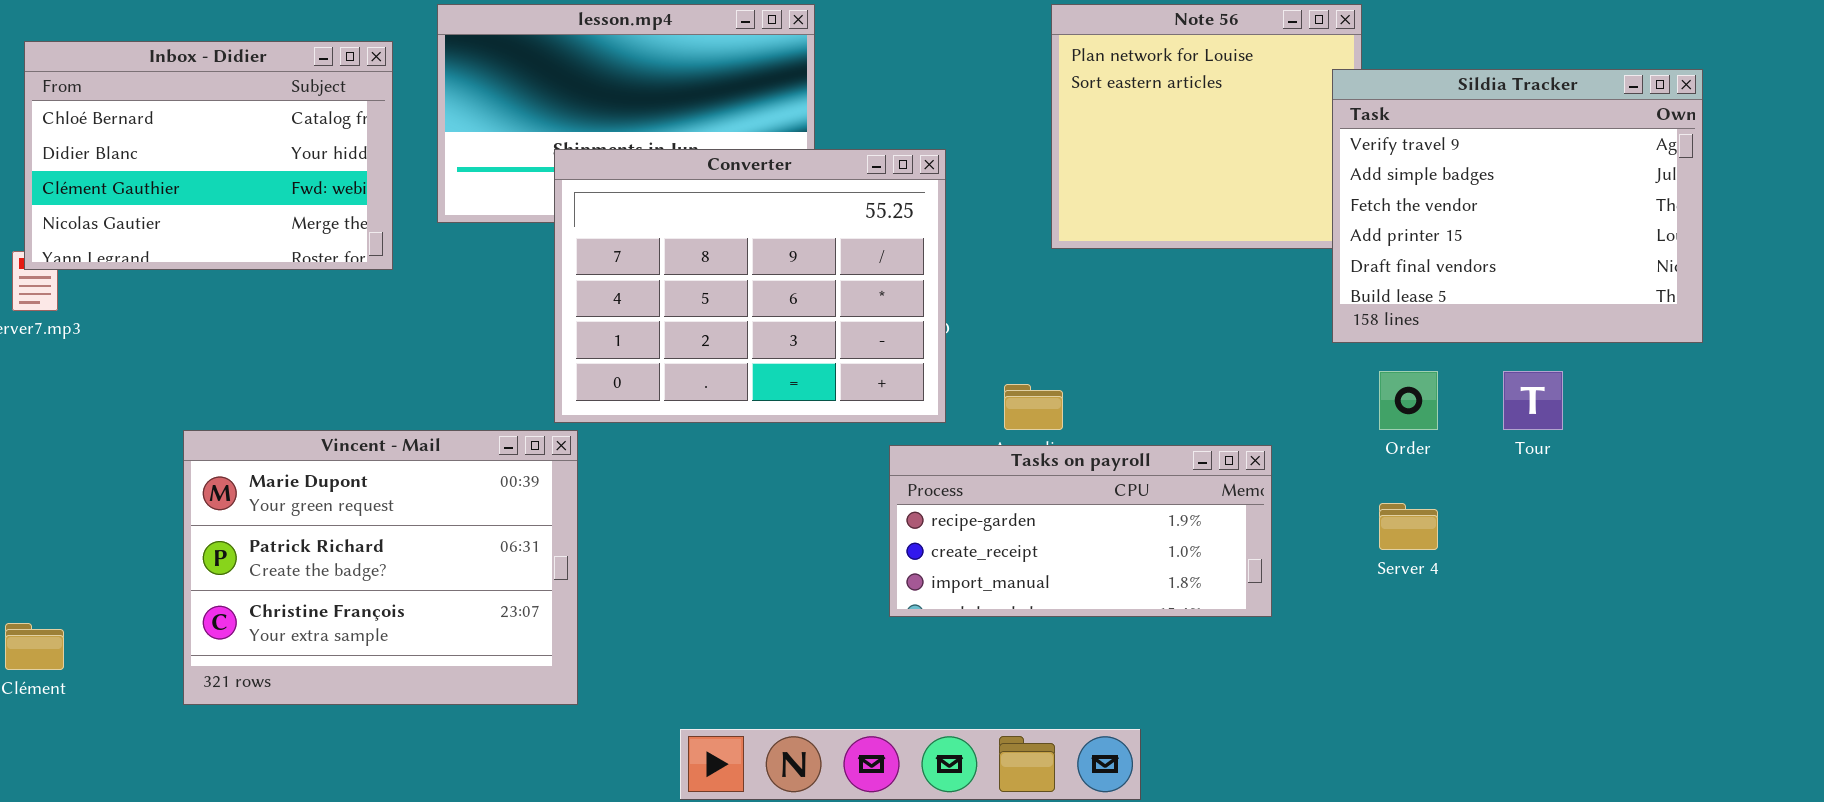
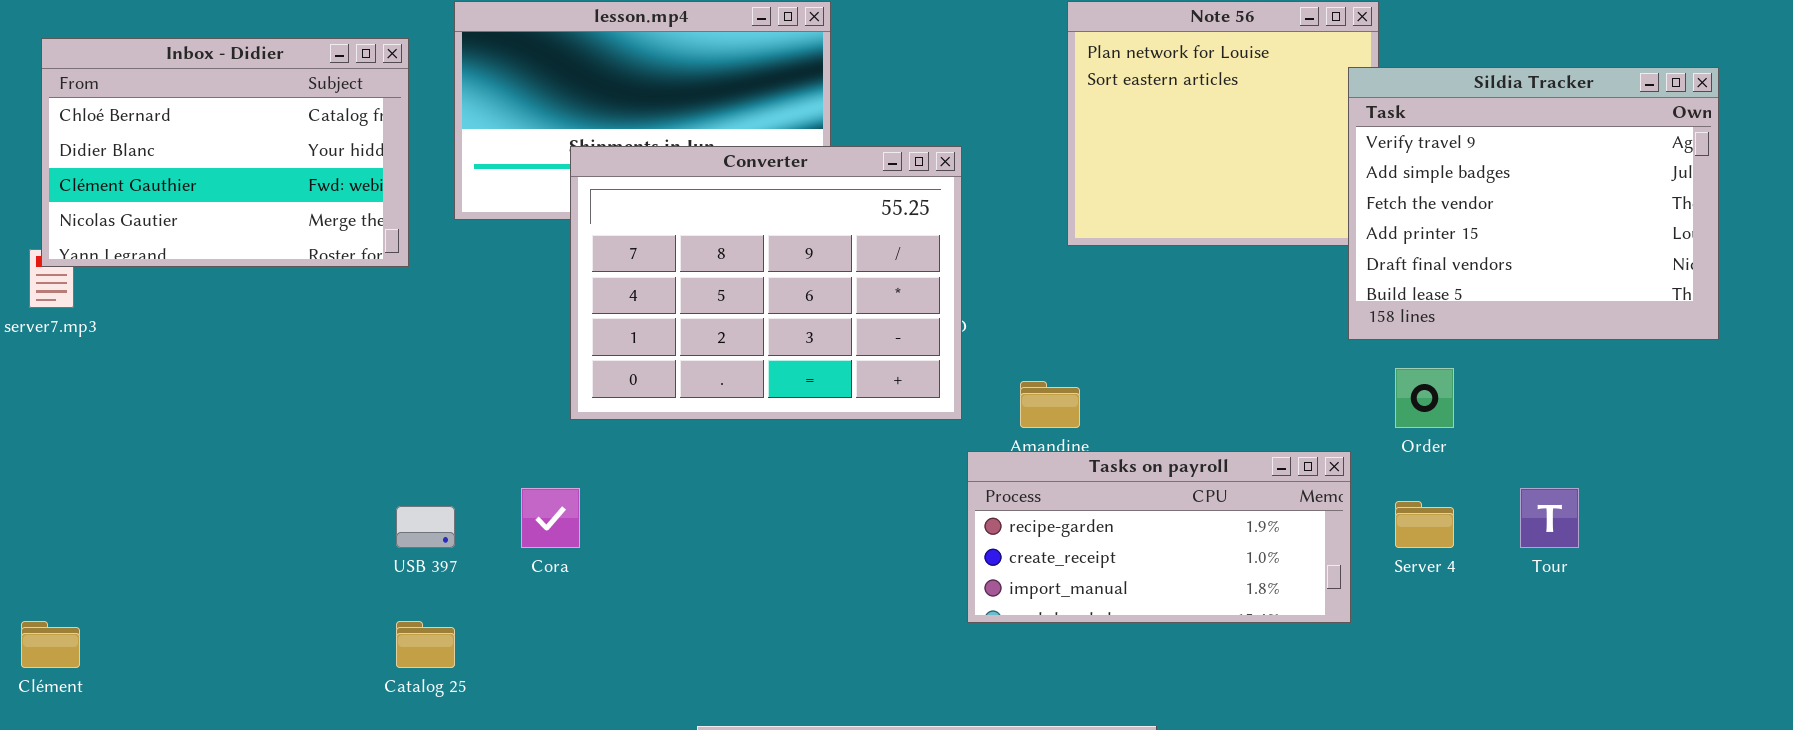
Tour: [1503,371,1563,430] -> [1520,488,1579,548], moved
Vincent - Mail: [183,430,578,705] -> none, closed
Tasks on payroll: [889,445,1272,617] -> [967,451,1351,623], moved

